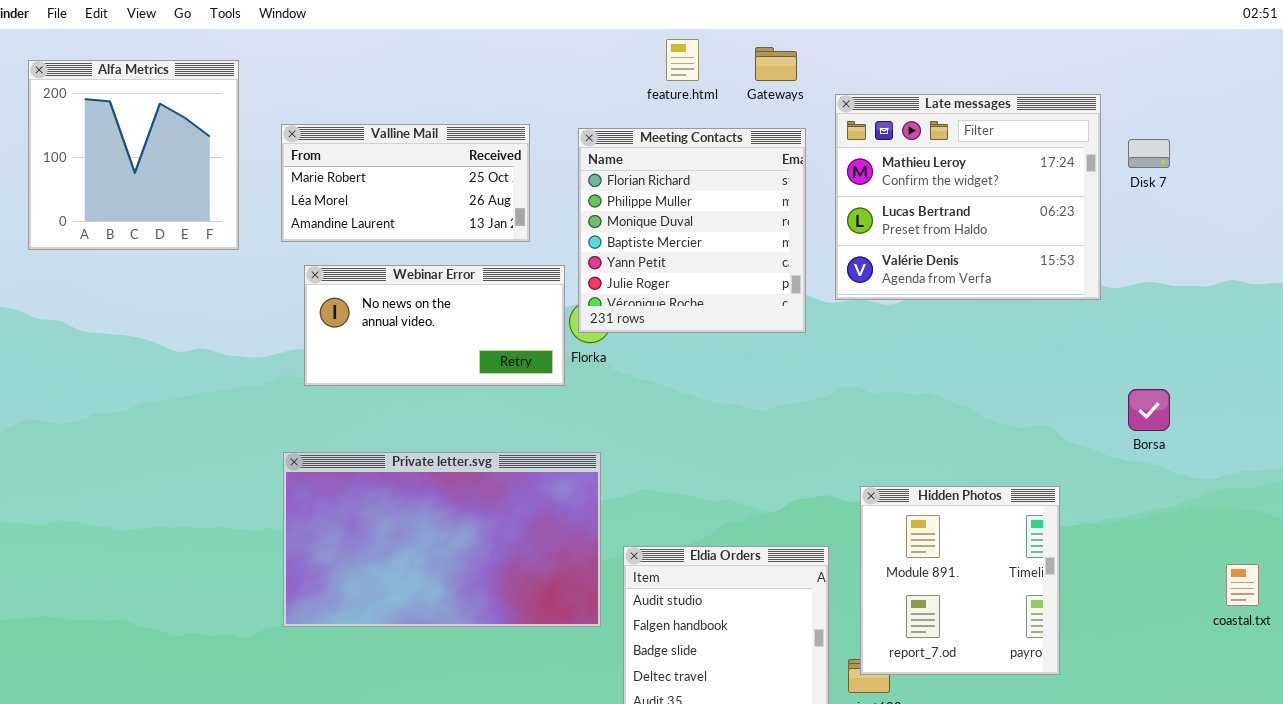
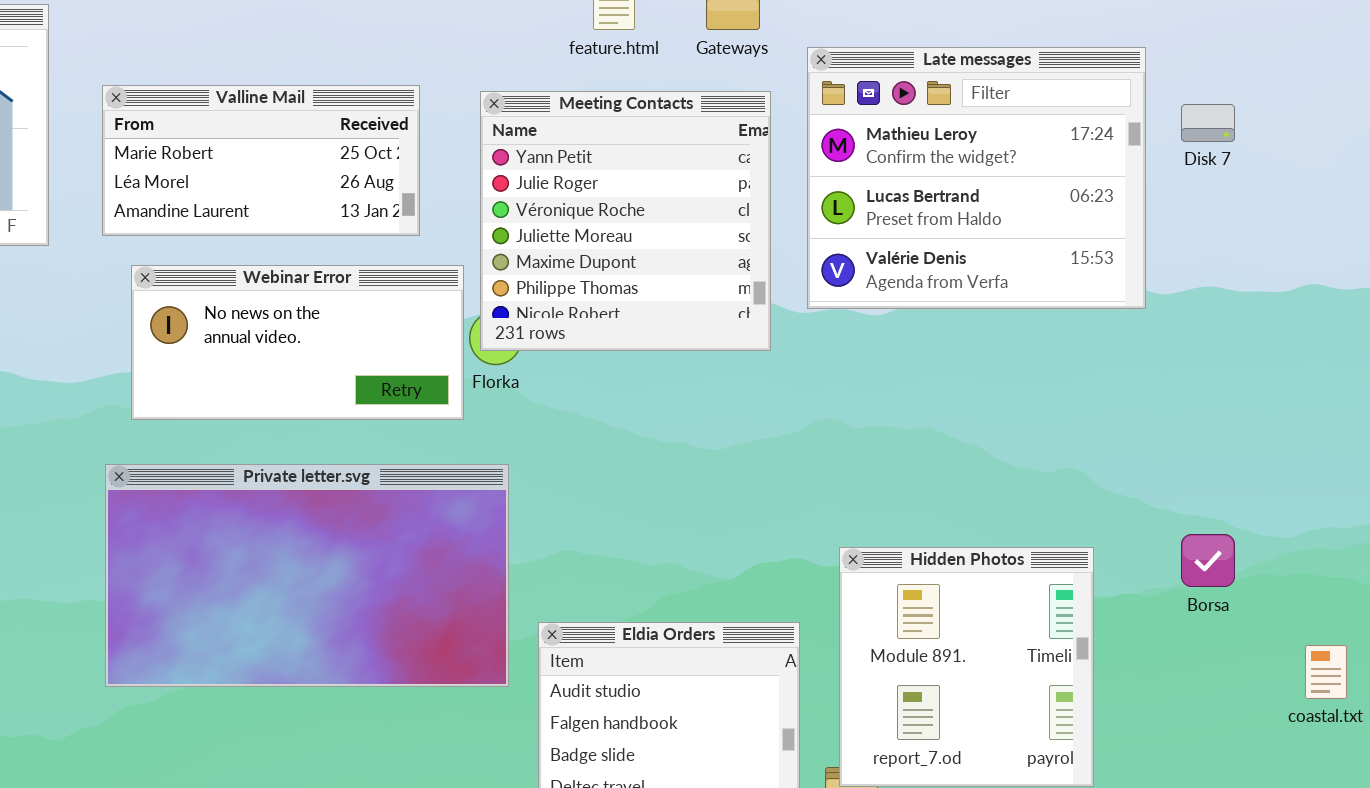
Meeting Contacts: [578,128,806,333] -> [480,91,771,351], scrolled down 4 rows
Borsa: [1128,389,1170,431] -> [1181,534,1235,587], moved
Private letter.svg: [283,452,601,627] -> [105,464,509,687], moved

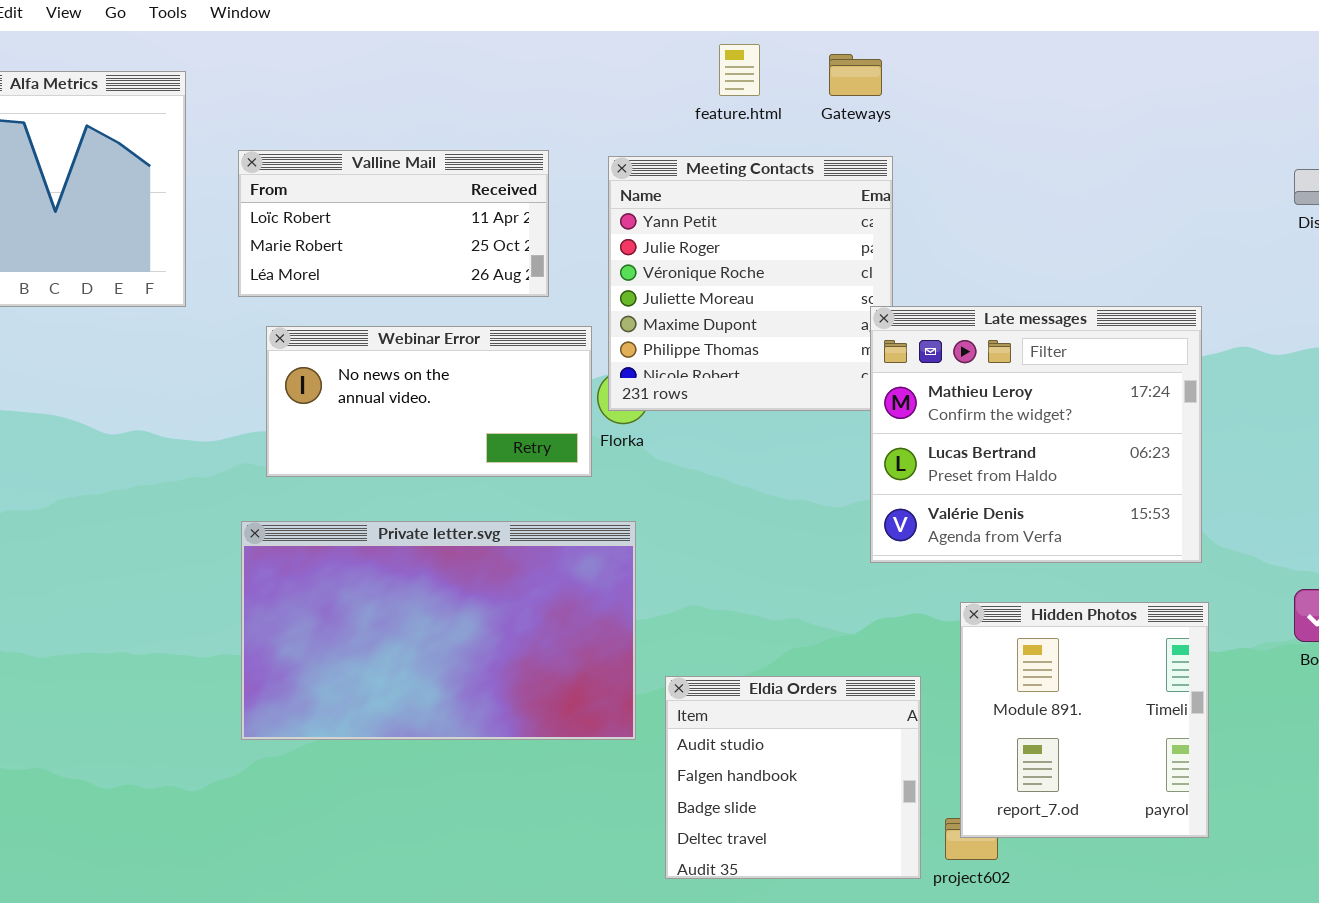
Late messages: [807,47,1146,309] -> [870,306,1202,563], moved
Valline Mail: [102,85,420,236] -> [238,150,549,297], scrolled up 1 row

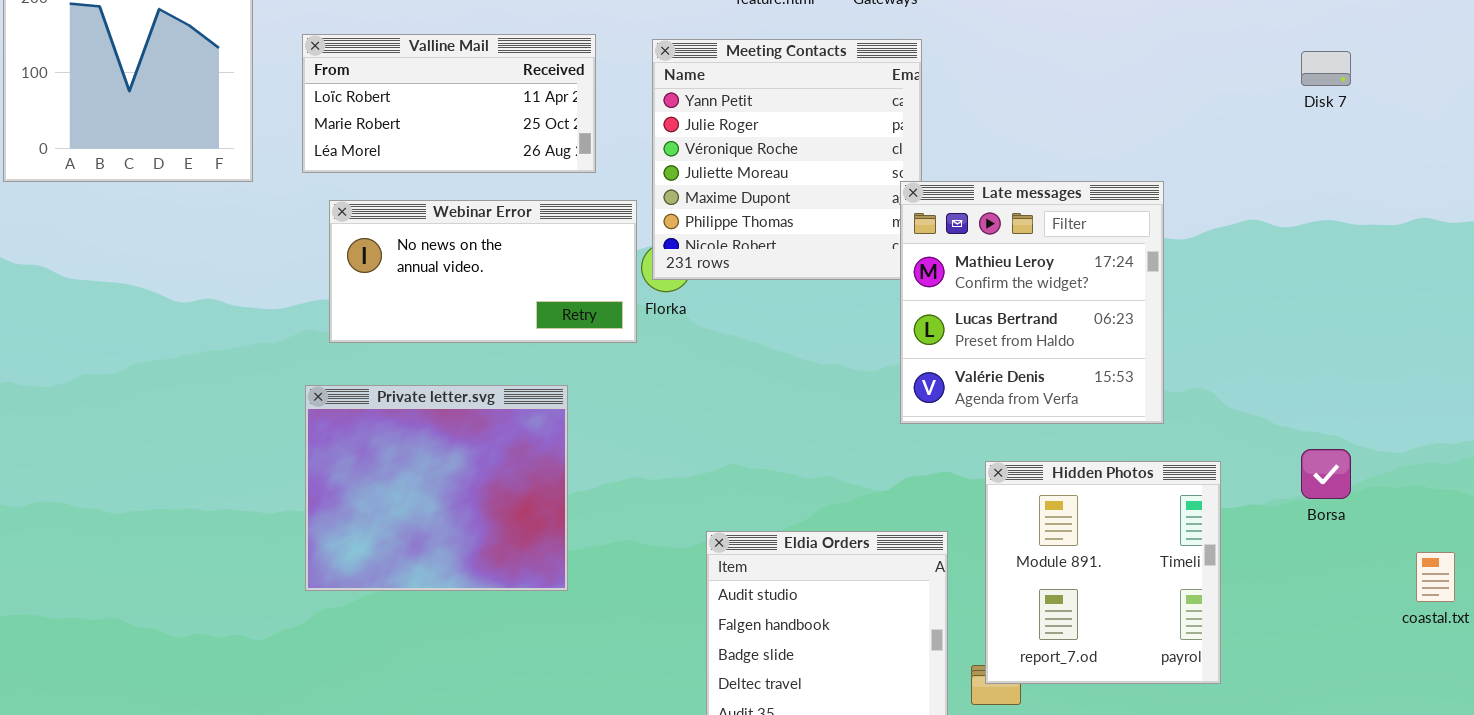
Late messages: [870,306,1202,563] -> [900,181,1164,424], resized
Private letter.svg: [241,521,636,740] -> [305,385,568,591], resized

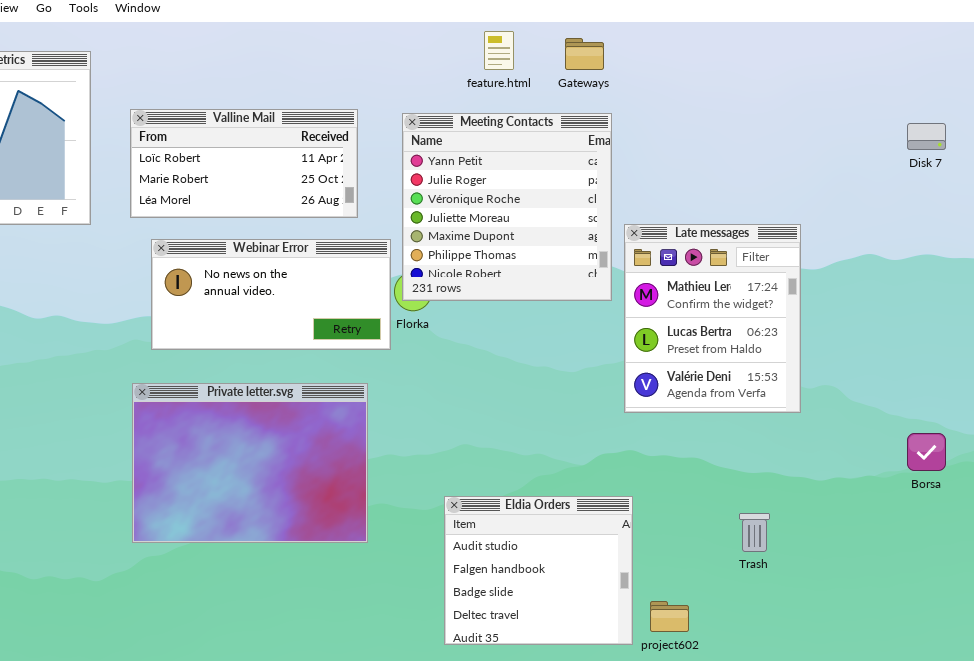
Late messages: [900,181,1164,424] -> [624,224,801,413], resized
Private letter.svg: [305,385,568,591] -> [132,383,368,543], resized
Hidden Photos: [985,461,1221,684] -> none, closed

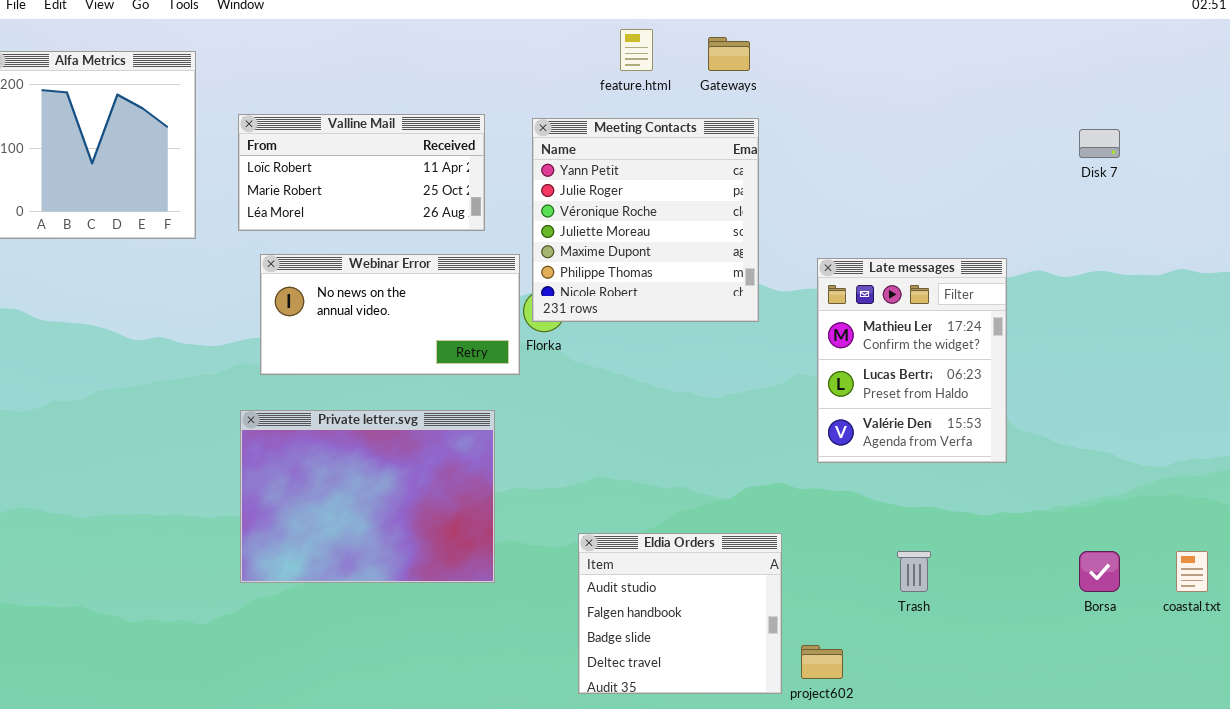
Late messages: [624,224,801,413] -> [817,258,1007,463], moved
Borsa: [907,433,946,471] -> [1079,551,1120,592], moved

